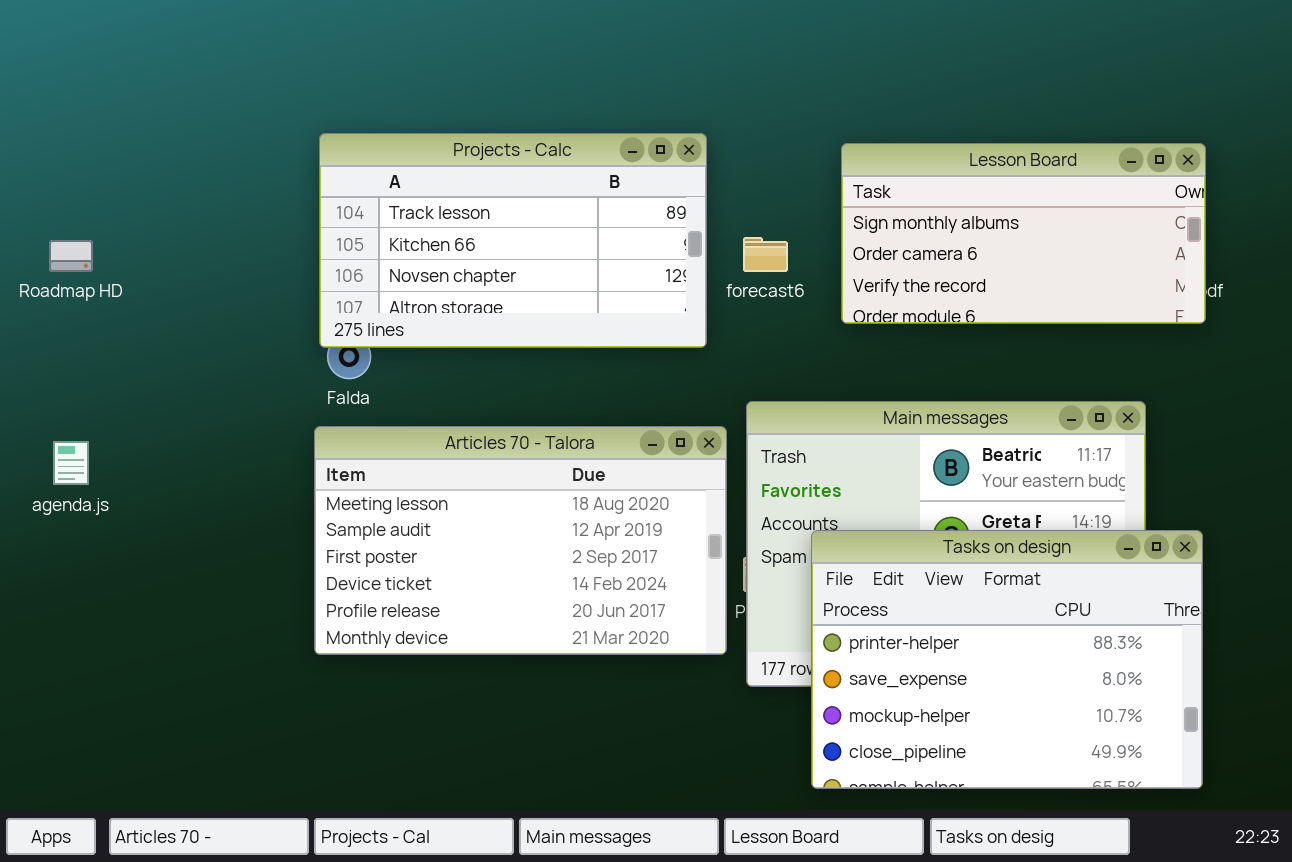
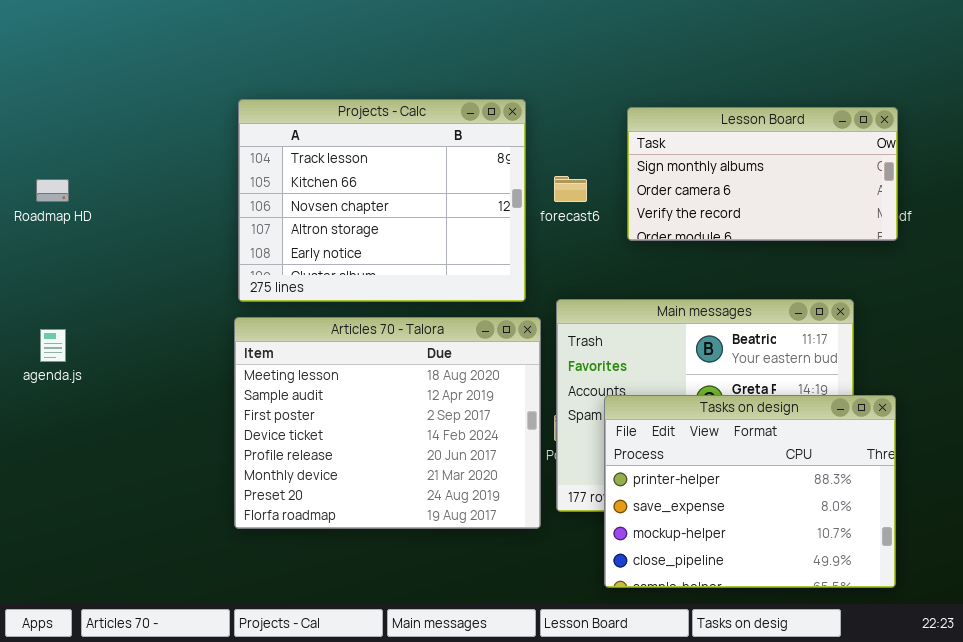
Projects - Calc: [319,133,707,348] -> [238,99,526,302], resized
Articles 70 - Talora: [314,426,727,655] -> [234,317,541,529], resized

